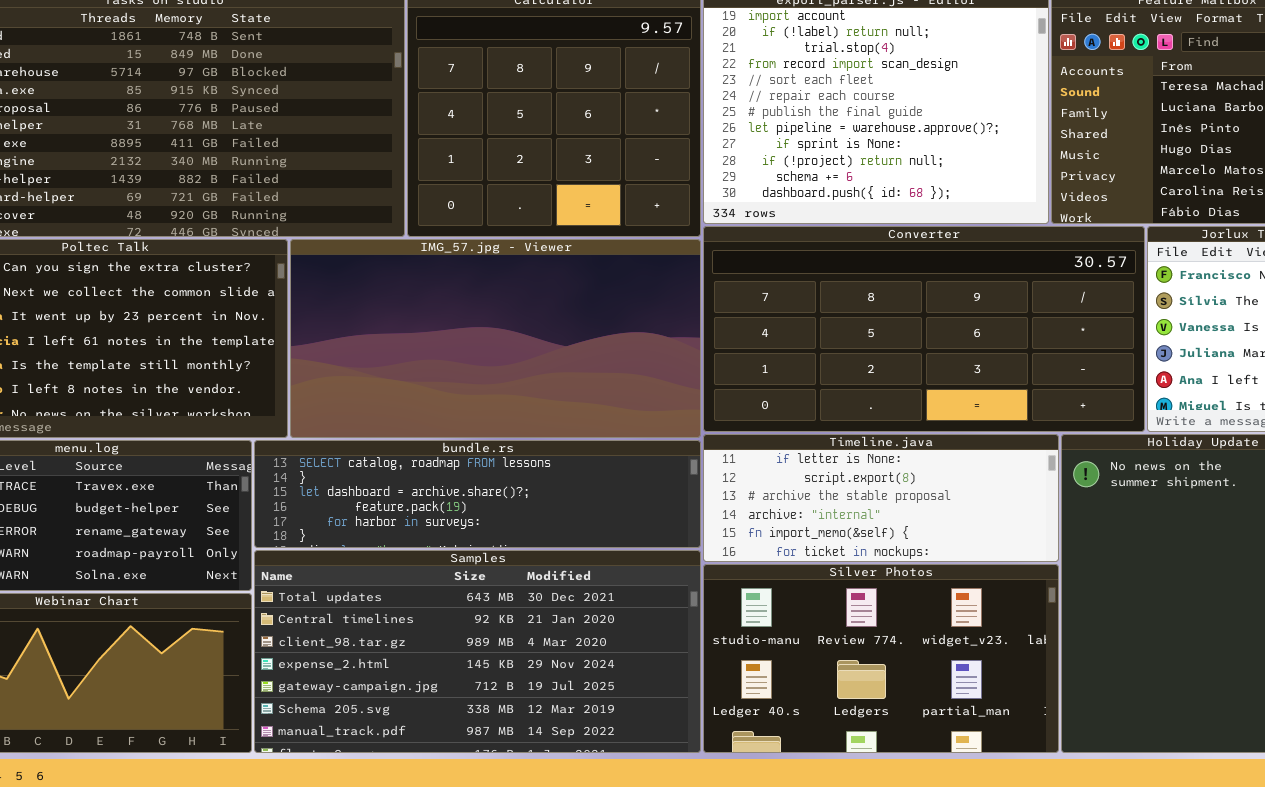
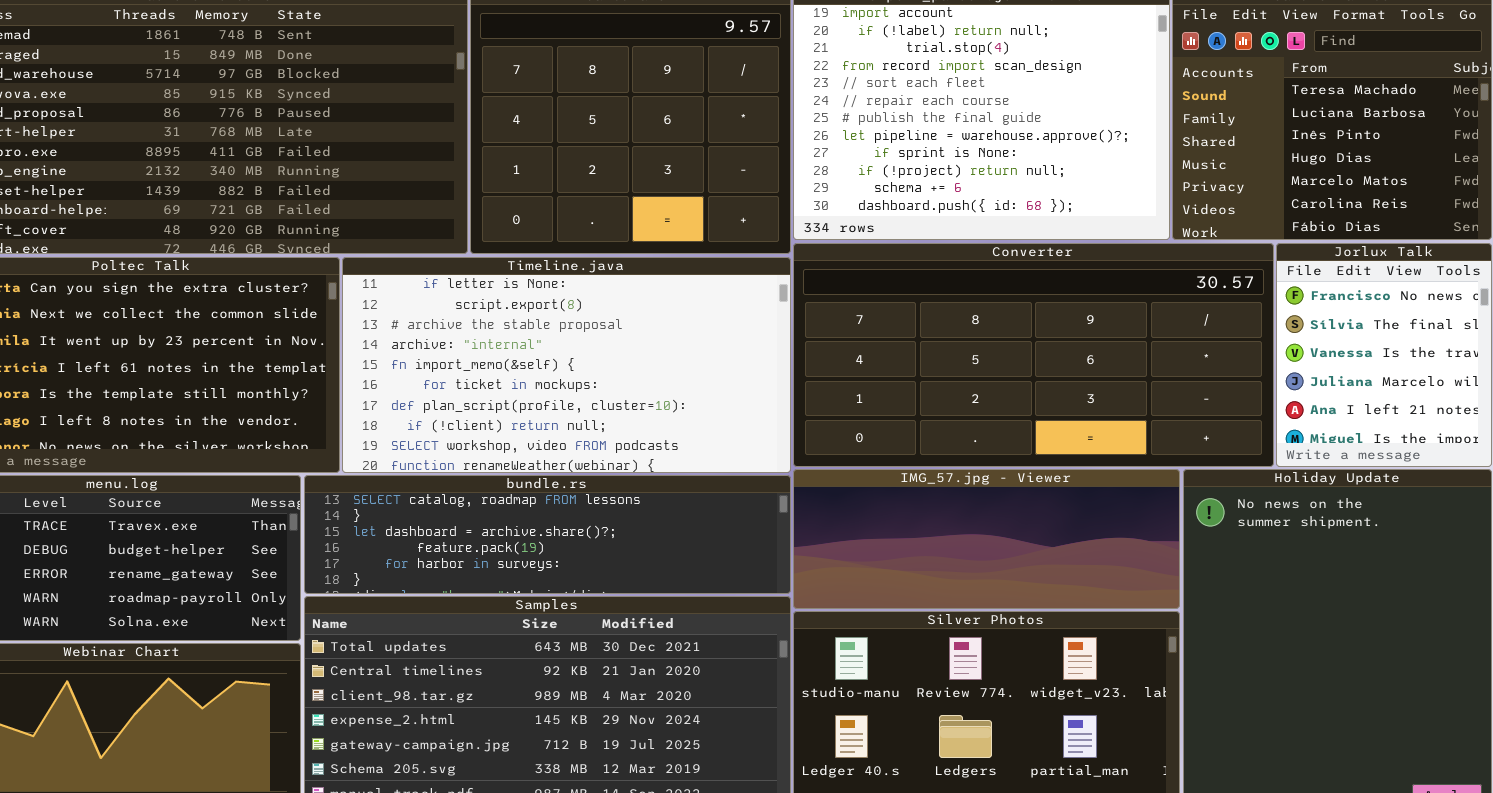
IMG_57.jpg - Viewer: [290,239,701,438] -> [793,469,1180,609], moved, resized
Timeline.java: [703,434,1059,562] -> [342,257,791,473], moved, resized

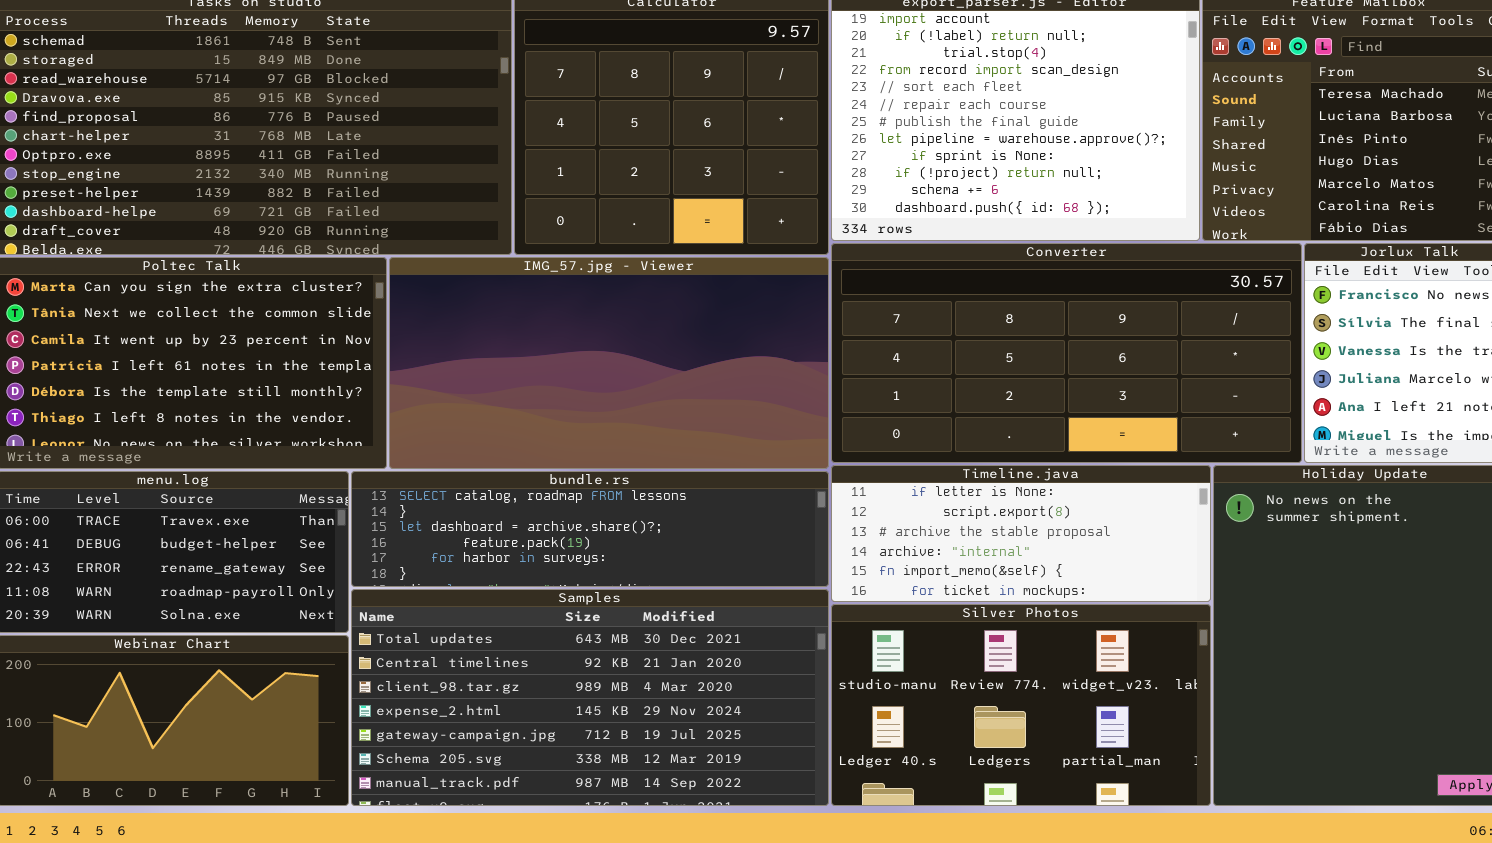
Timeline.java: [342,257,791,473] -> [831,465,1211,602], moved, resized
IMG_57.jpg - Viewer: [793,469,1180,609] -> [389,257,829,469], moved, resized

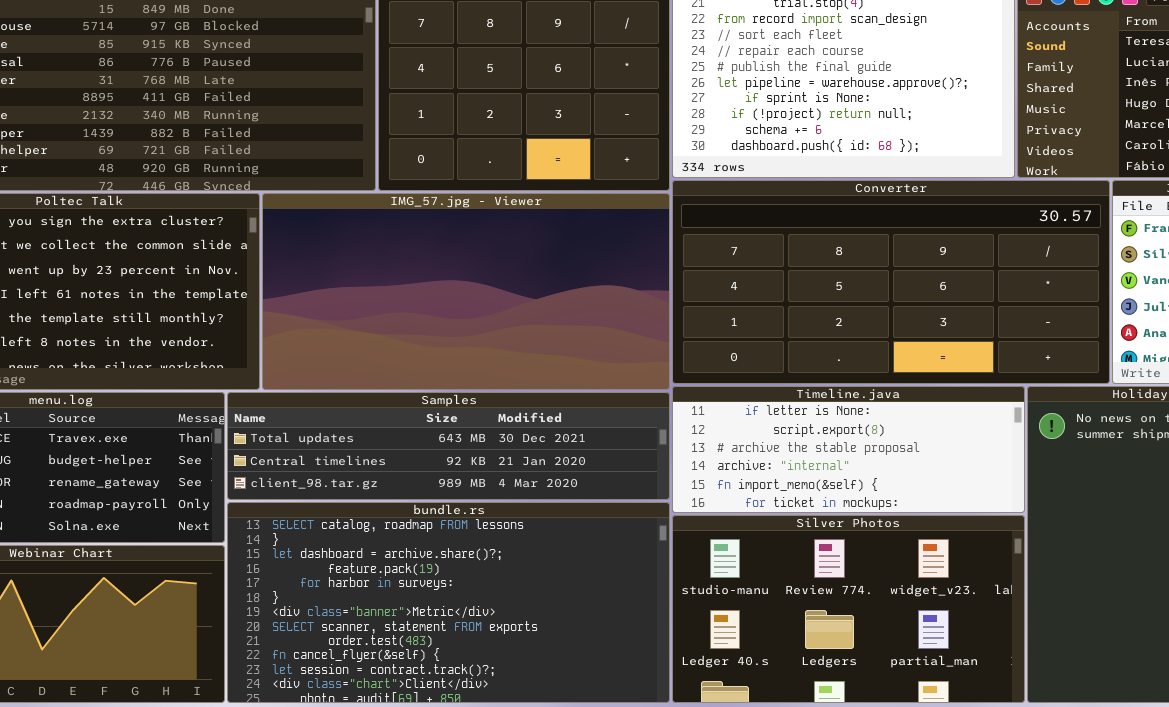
bundle.rs: [351,471,829,587] -> [227,502,670,703], moved, resized
Samples: [351,589,829,806] -> [227,392,670,500], moved, resized

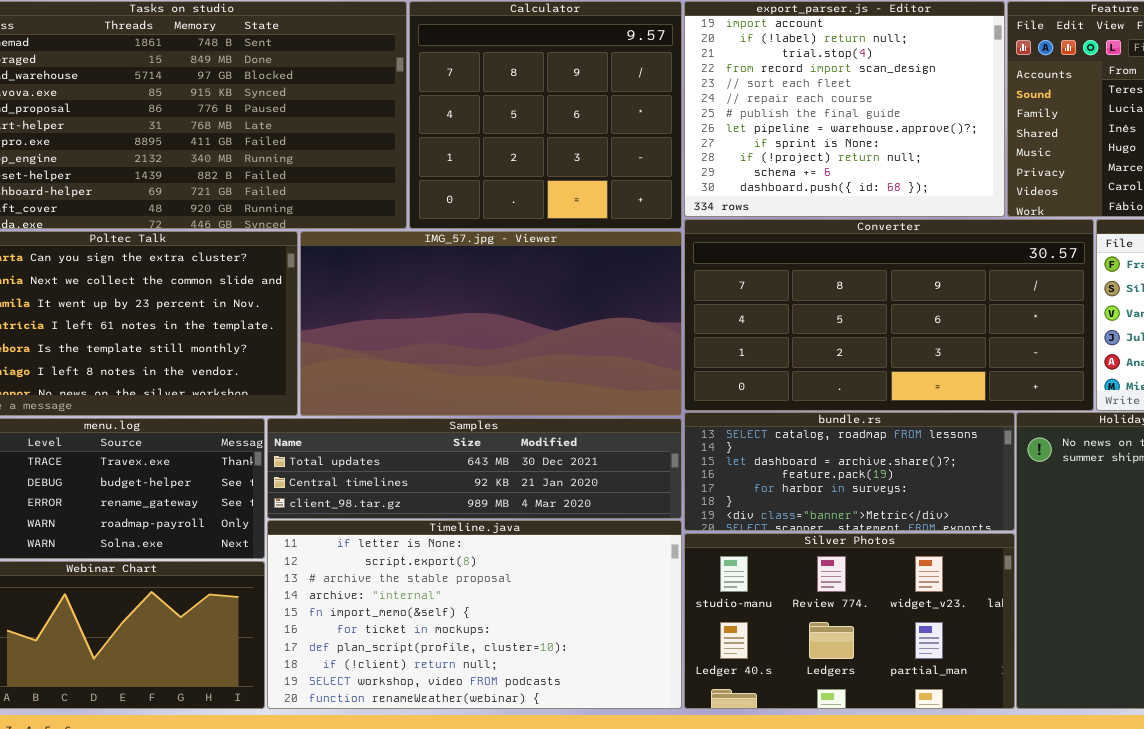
Timeline.java: [672,386,1025,513] -> [267,520,682,709], moved, resized
bundle.rs: [227,502,670,703] -> [684,412,1015,531], moved, resized

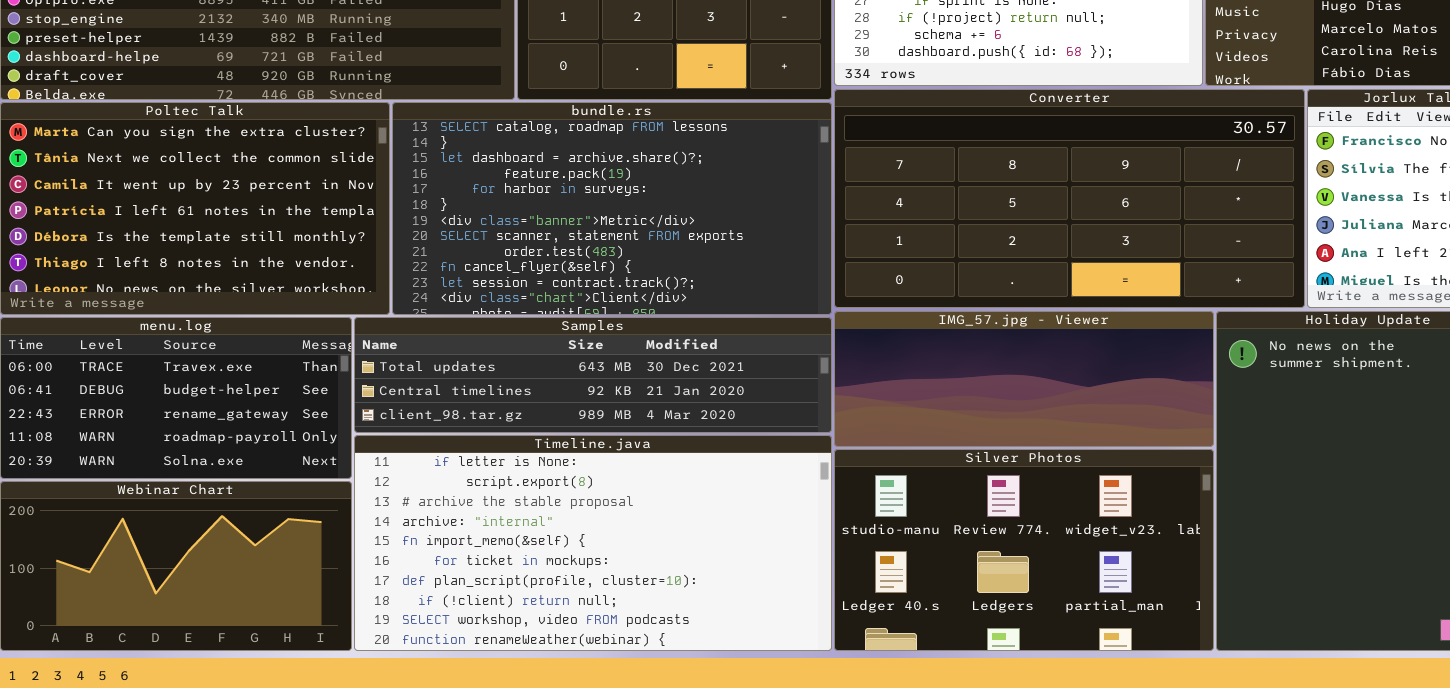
IMG_57.jpg - Viewer: [300,231,682,416] -> [834,311,1214,447], moved, resized
bundle.rs: [684,412,1015,531] -> [392,102,832,315], moved, resized

